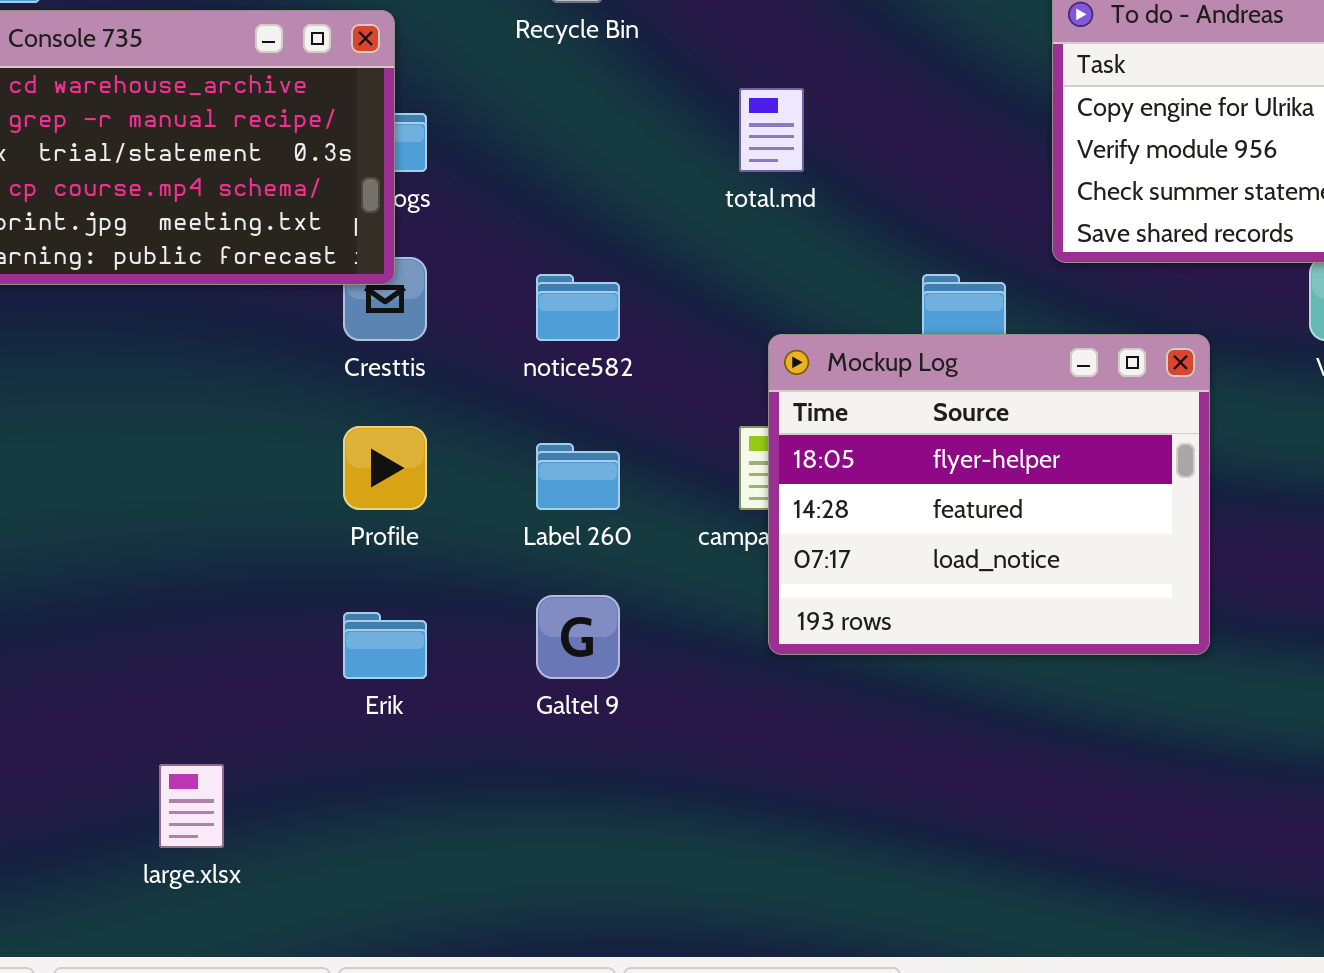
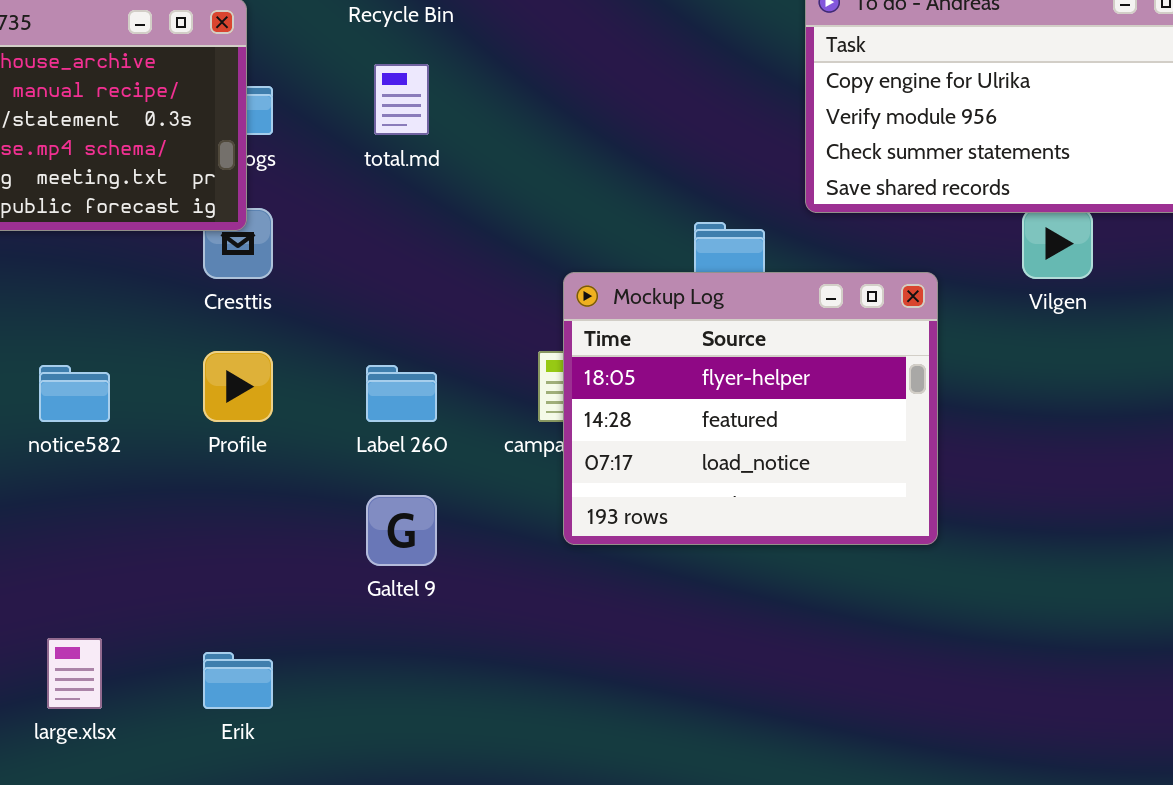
total.md: [739,88,804,172] -> [374,64,429,135], moved
notice582: [536,274,620,341] -> [39,365,110,422], moved
Erik: [343,612,427,679] -> [203,652,273,709], moved

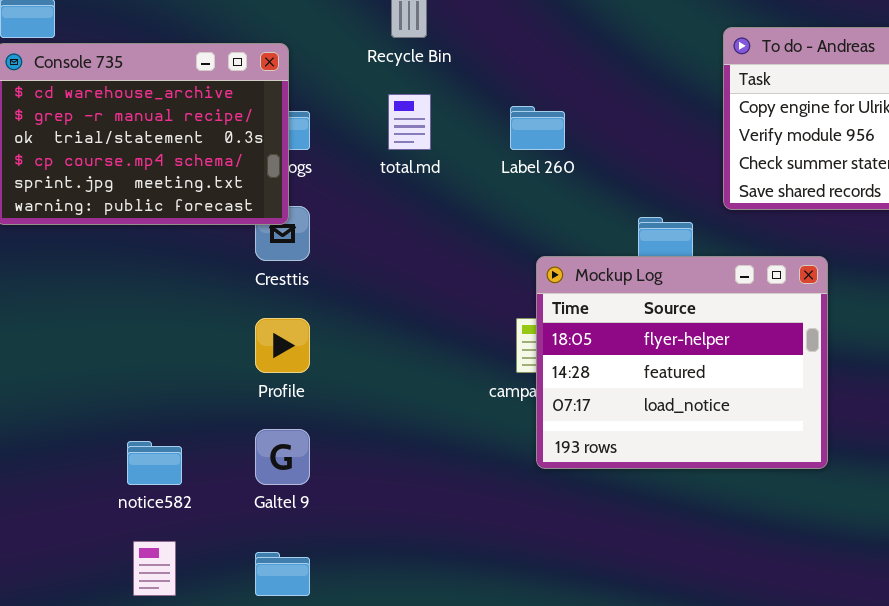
notice582: [39,365,110,422] -> [127,441,182,485], moved
Label 260: [366,365,437,422] -> [510,106,565,150], moved
Galtel 9: [366,495,437,566] -> [255,429,310,485], moved

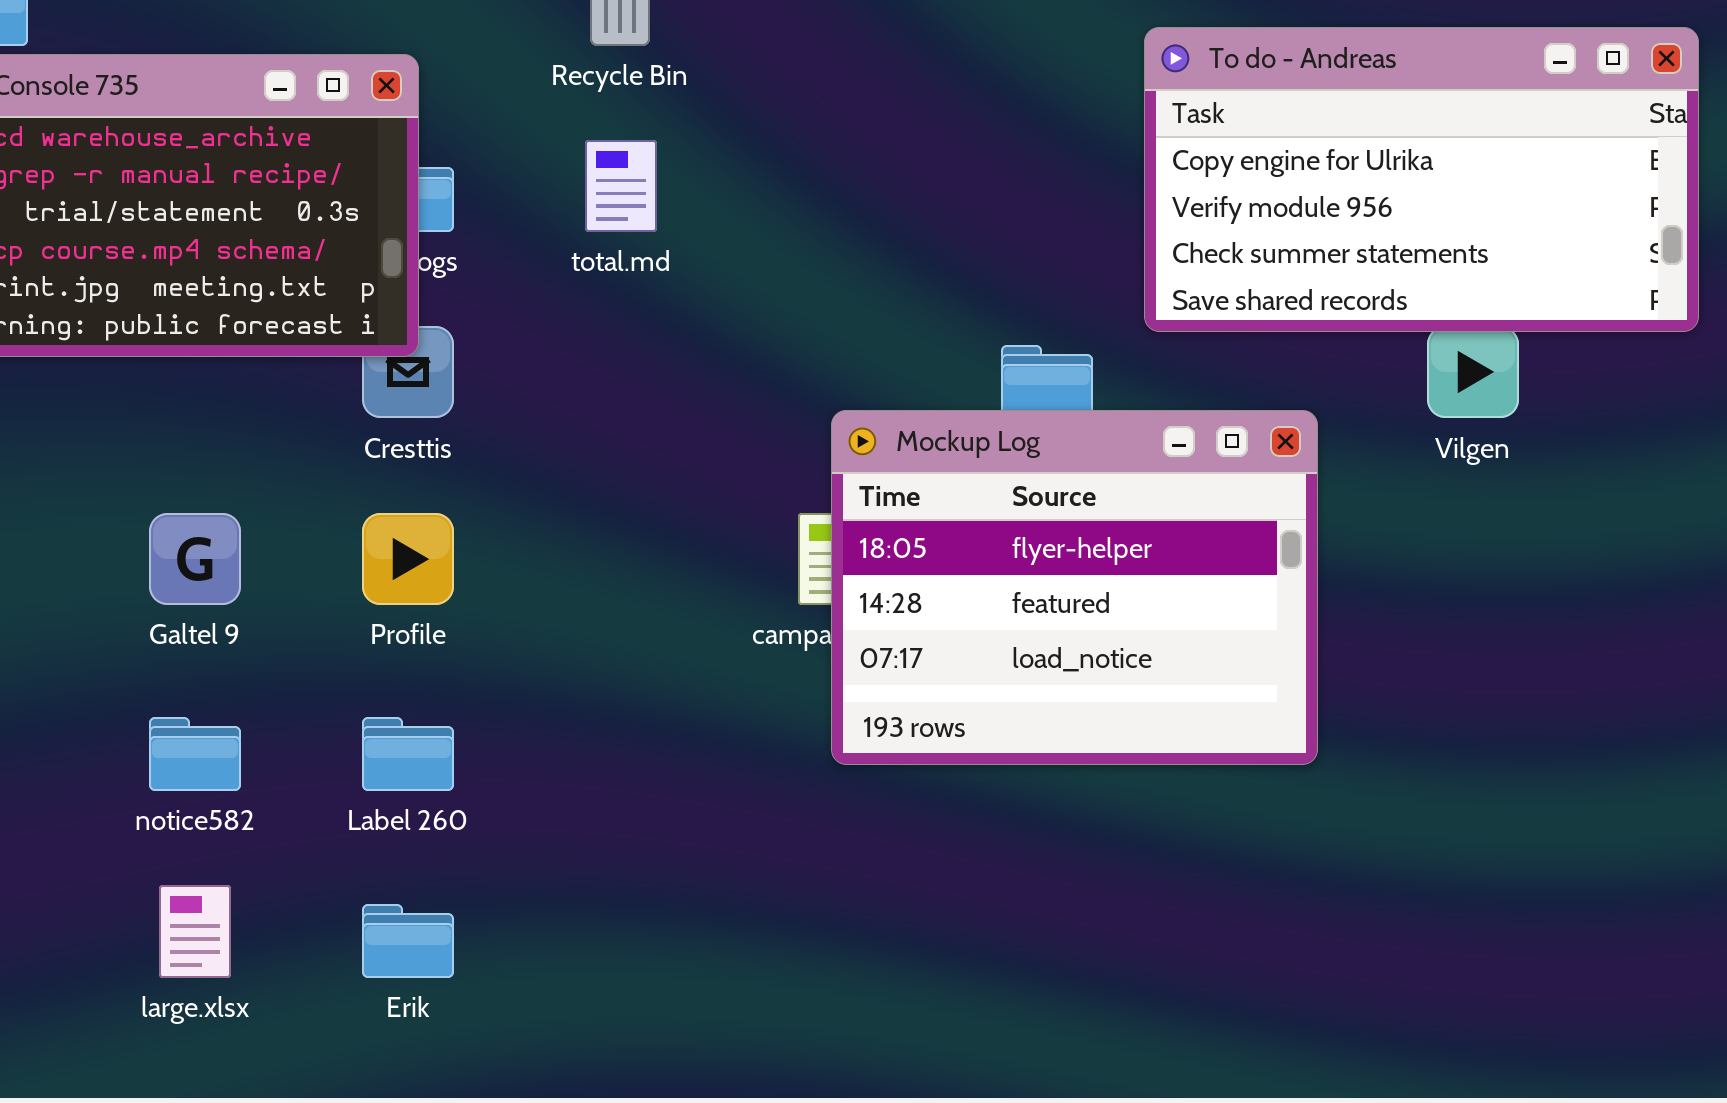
Label 260: [510,106,565,150] -> [362,717,454,791], moved
Galtel 9: [255,429,310,485] -> [149,513,241,605], moved

